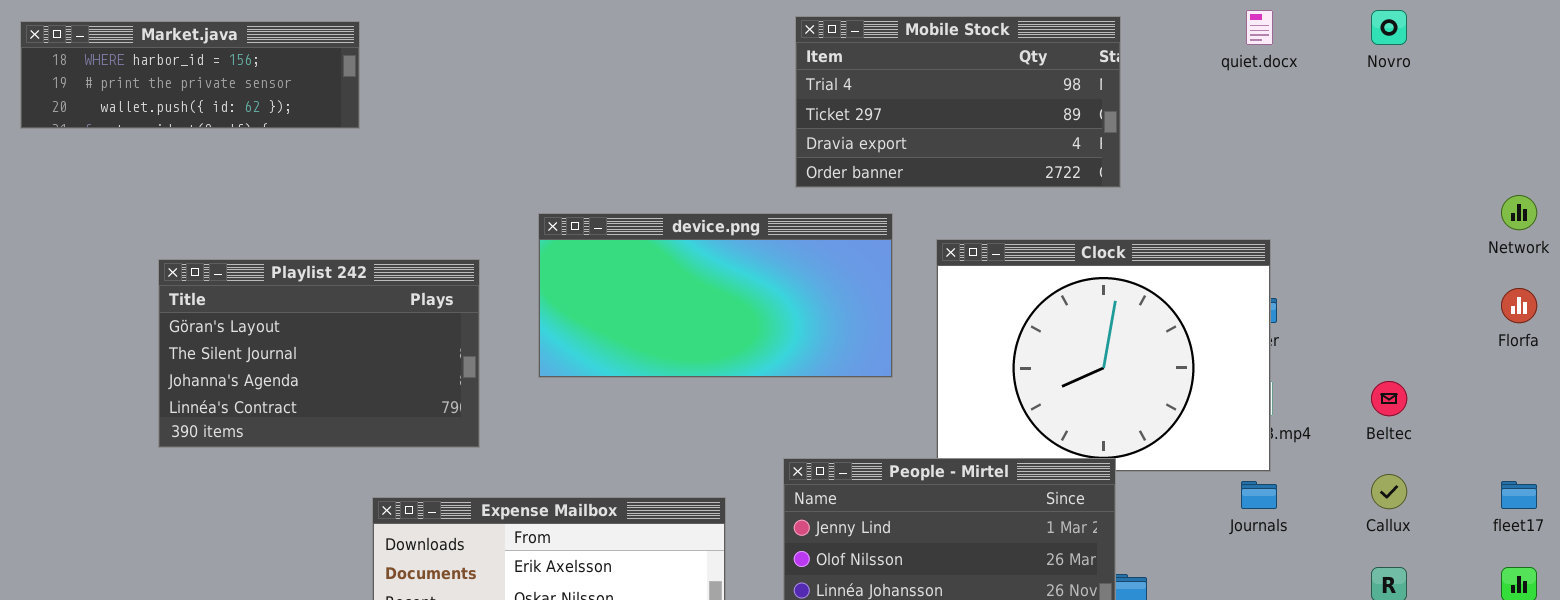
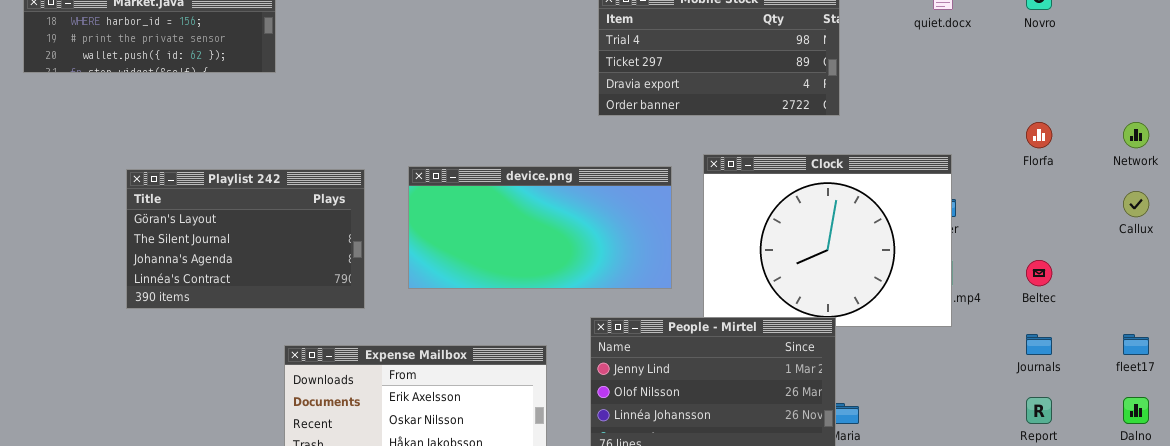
device.png: [538,213,893,378] -> [408,166,672,289], moved
Florfa: [1501,288,1537,323] -> [1026,122,1052,148], moved
Callux: [1371,474,1407,509] -> [1123,191,1149,217], moved
Journals: [1241,481,1277,509] -> [1026,334,1052,355], moved

